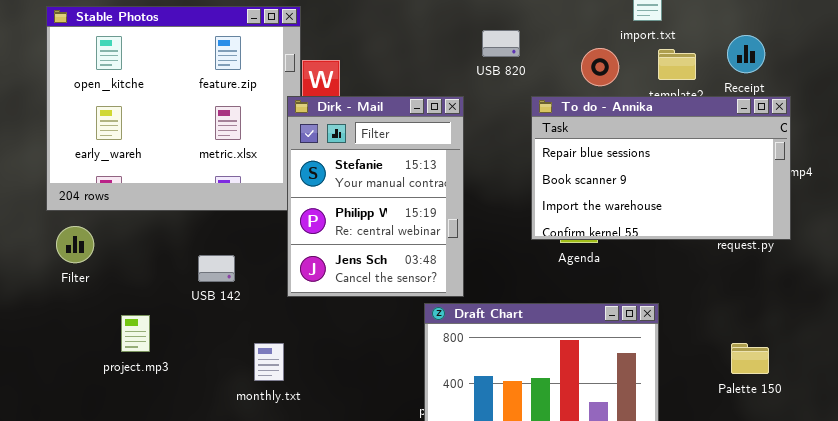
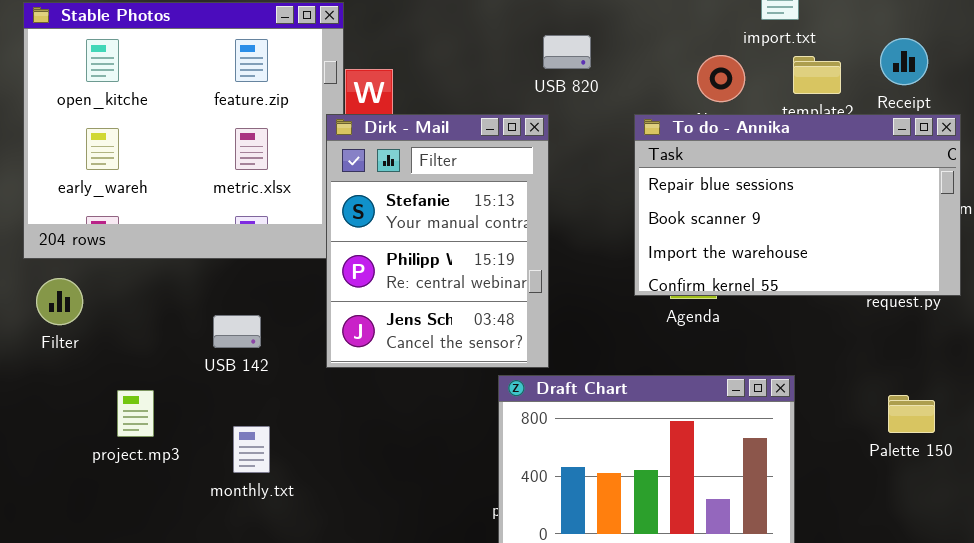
USB 820: [482,30,520,57] -> [543,35,591,69], moved
monthly.txt: [254,343,284,381] -> [233,426,270,473], moved
Palette 150: [731,343,769,374] -> [888,395,935,433], moved

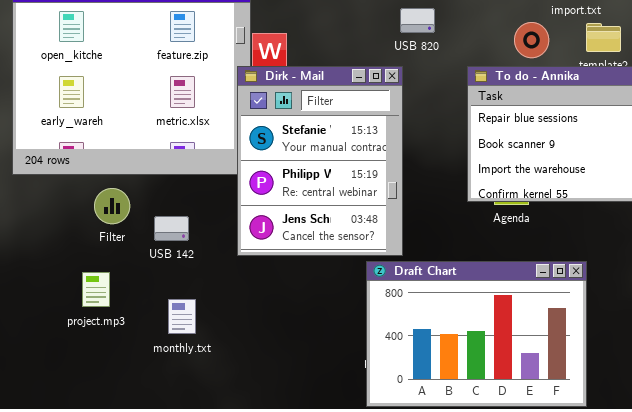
Filter: [36,278,83,325] -> [94,188,130,224], moved

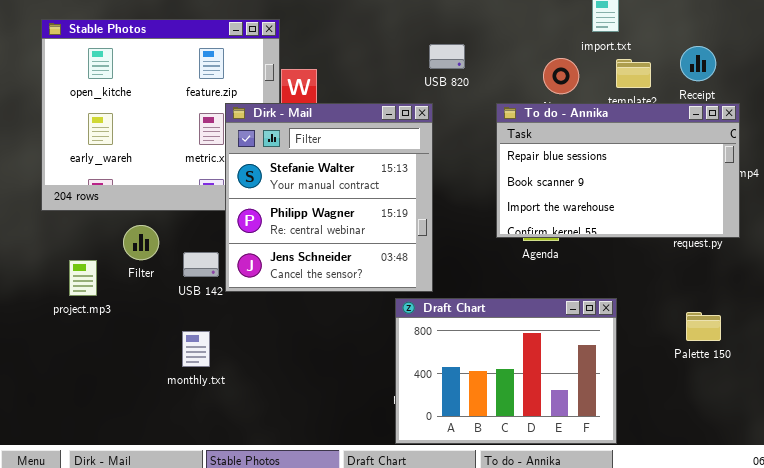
Dirk - Mail: [237,66,403,256] -> [225,103,433,292], resized
project.mp3: [82,272,110,307] -> [69,260,97,296], moved
monthly.txt: [168,299,196,334] -> [182,331,210,367], moved

